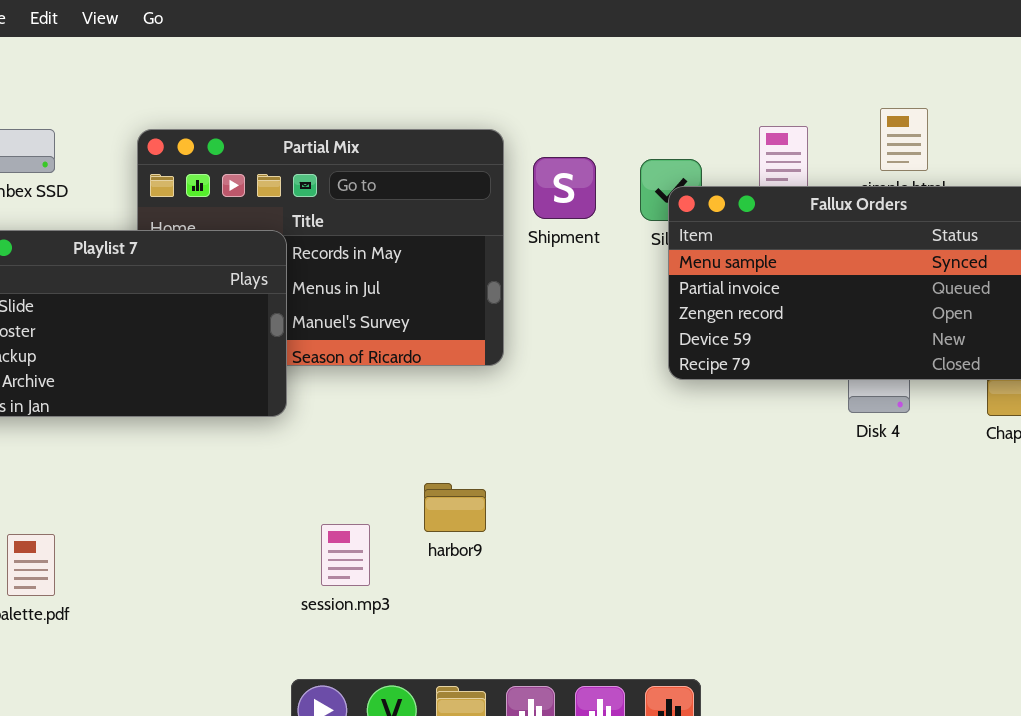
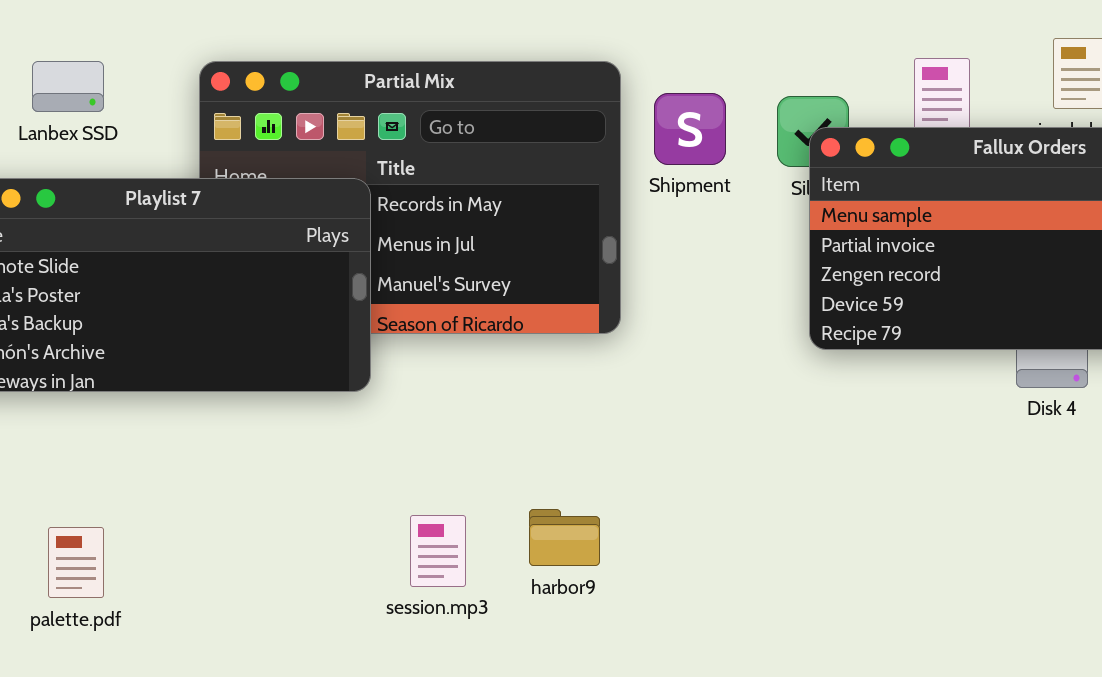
harbor9: [424,483,486,532] -> [529,509,600,566], moved

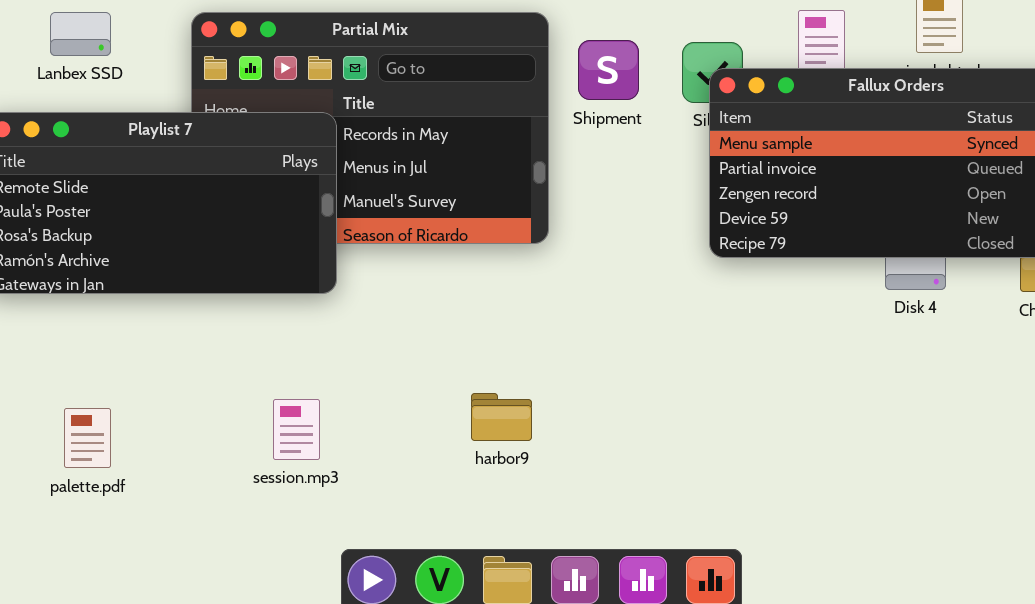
session.mp3: [410,515,466,587] -> [273,399,320,460], moved

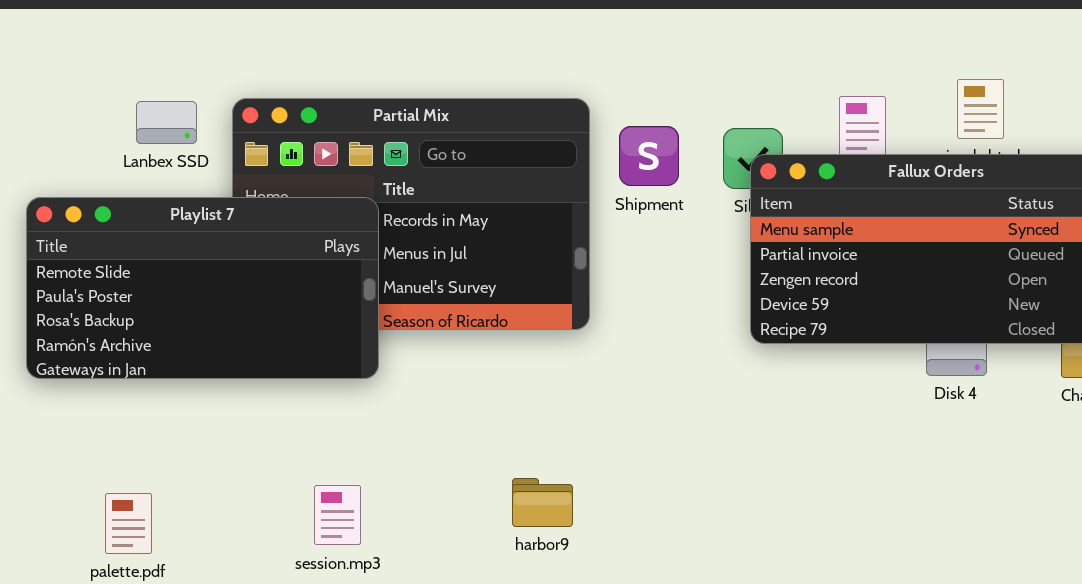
Lanbex SSD: [50,12,111,56] -> [136,101,197,144], moved

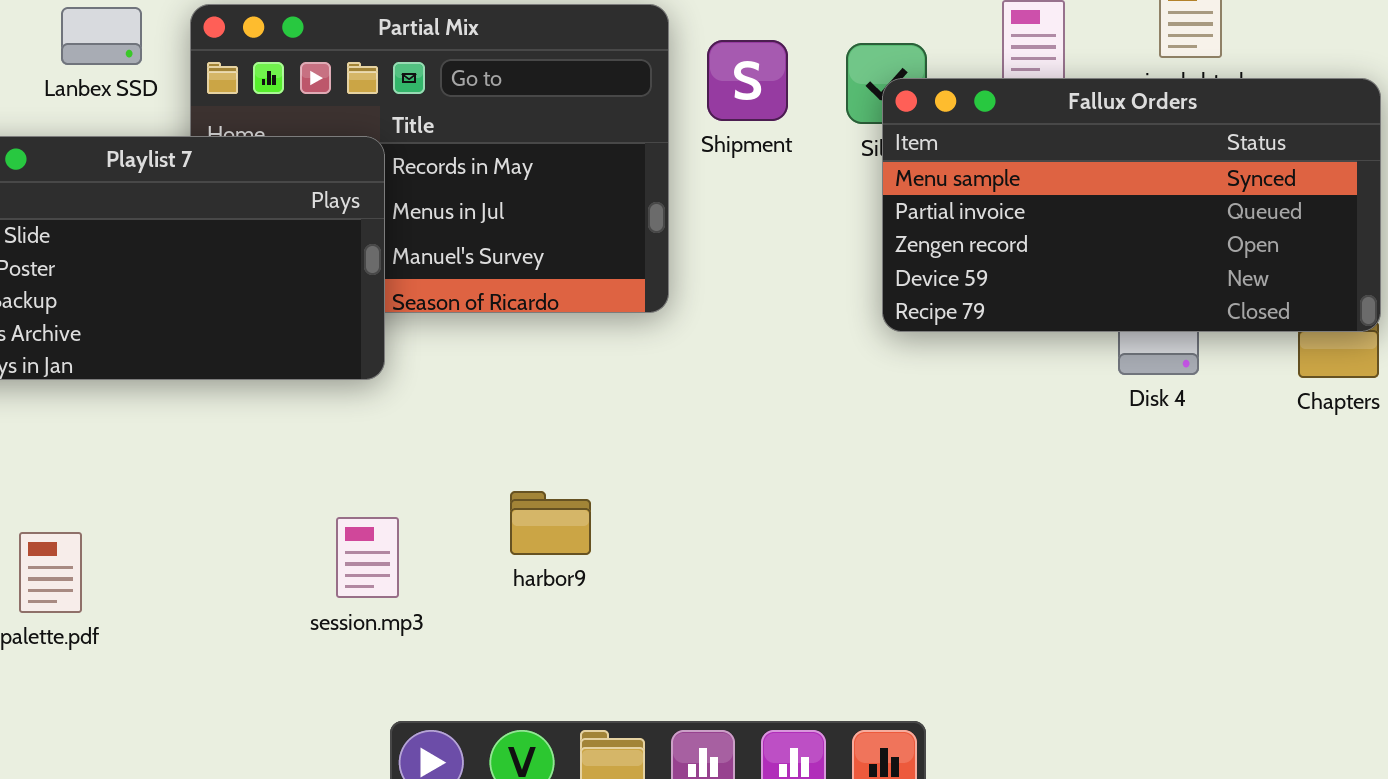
harbor9: [512,478,573,527] -> [510,491,591,555], moved
session.mp3: [314,485,361,545] -> [336,517,399,598], moved

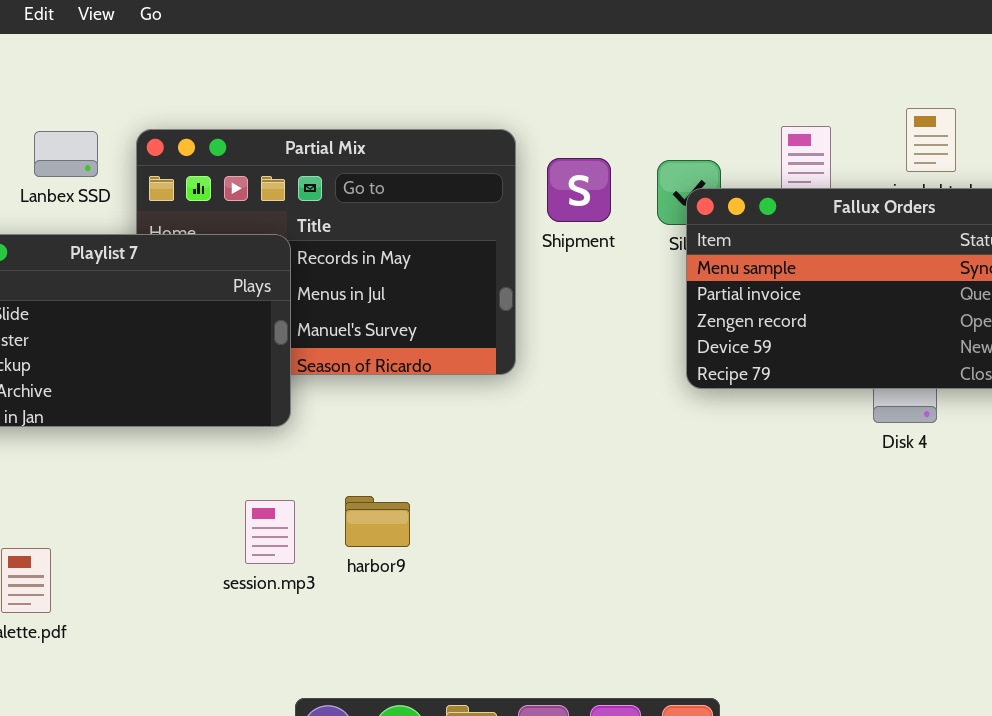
harbor9: [510,491,591,555] -> [345,496,410,547], moved
session.mp3: [336,517,399,598] -> [245,500,295,564], moved

